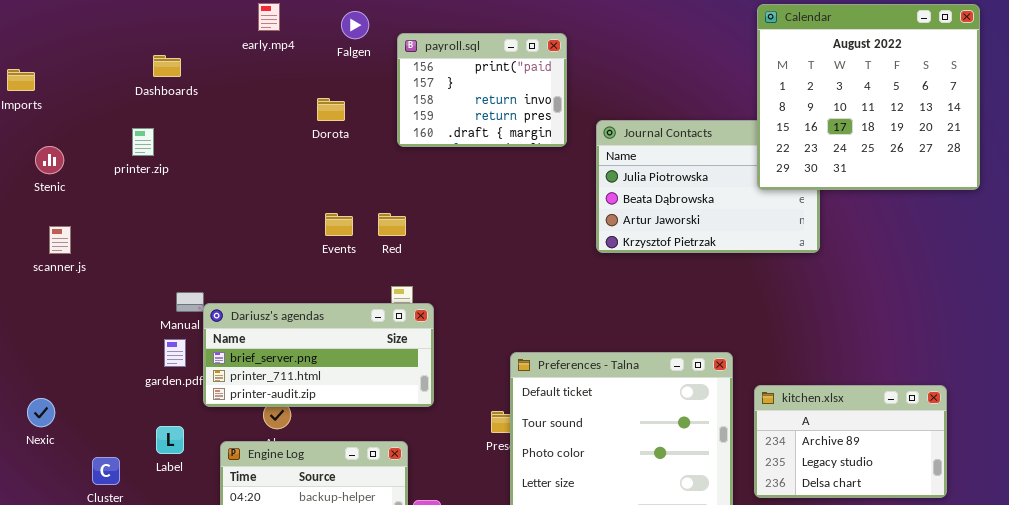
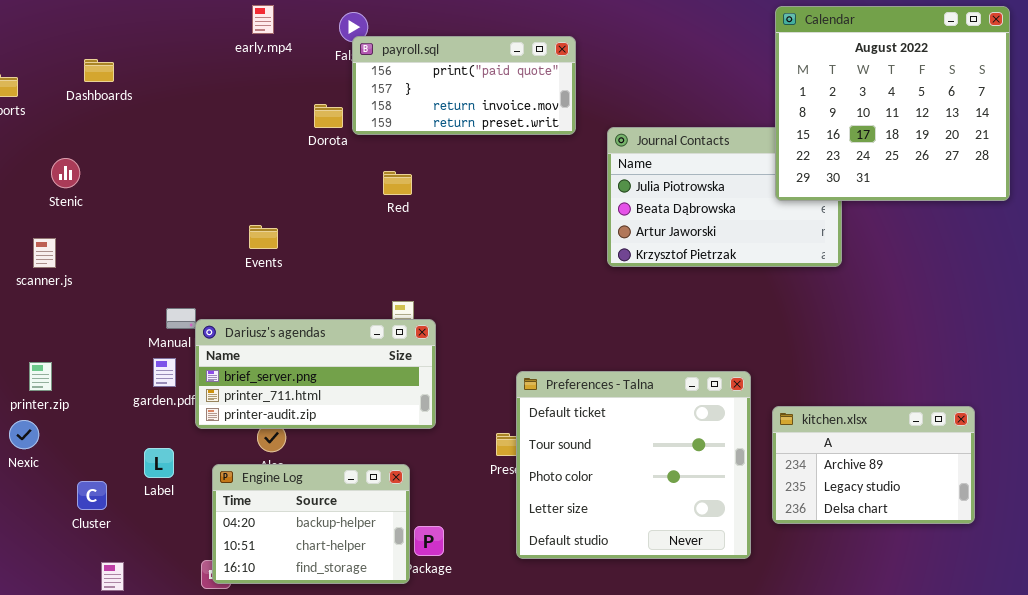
payroll.sql: [397,33,567,147] -> [352,36,576,135], resized
Dashboards: [153,55,181,77] -> [84,59,114,82], moved
printer.zip: [132,128,154,156] -> [29,362,52,391], moved
Stenic: [35,146,64,174] -> [51,158,80,188], moved
Events: [325,213,353,236] -> [249,225,278,249], moved
Red: [378,213,406,236] -> [383,171,412,195], moved

